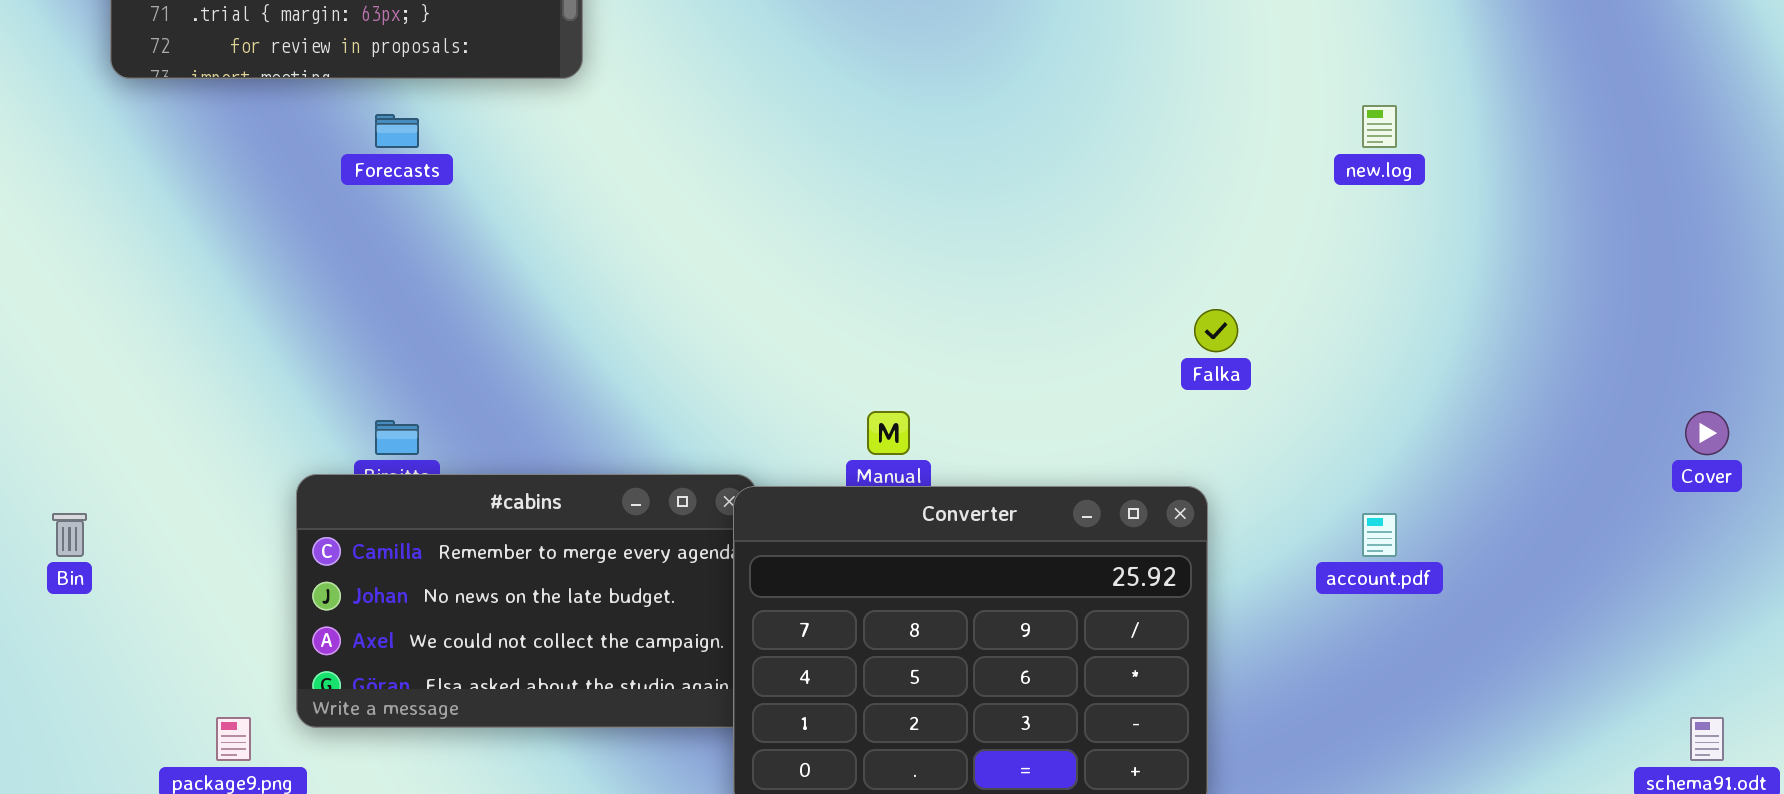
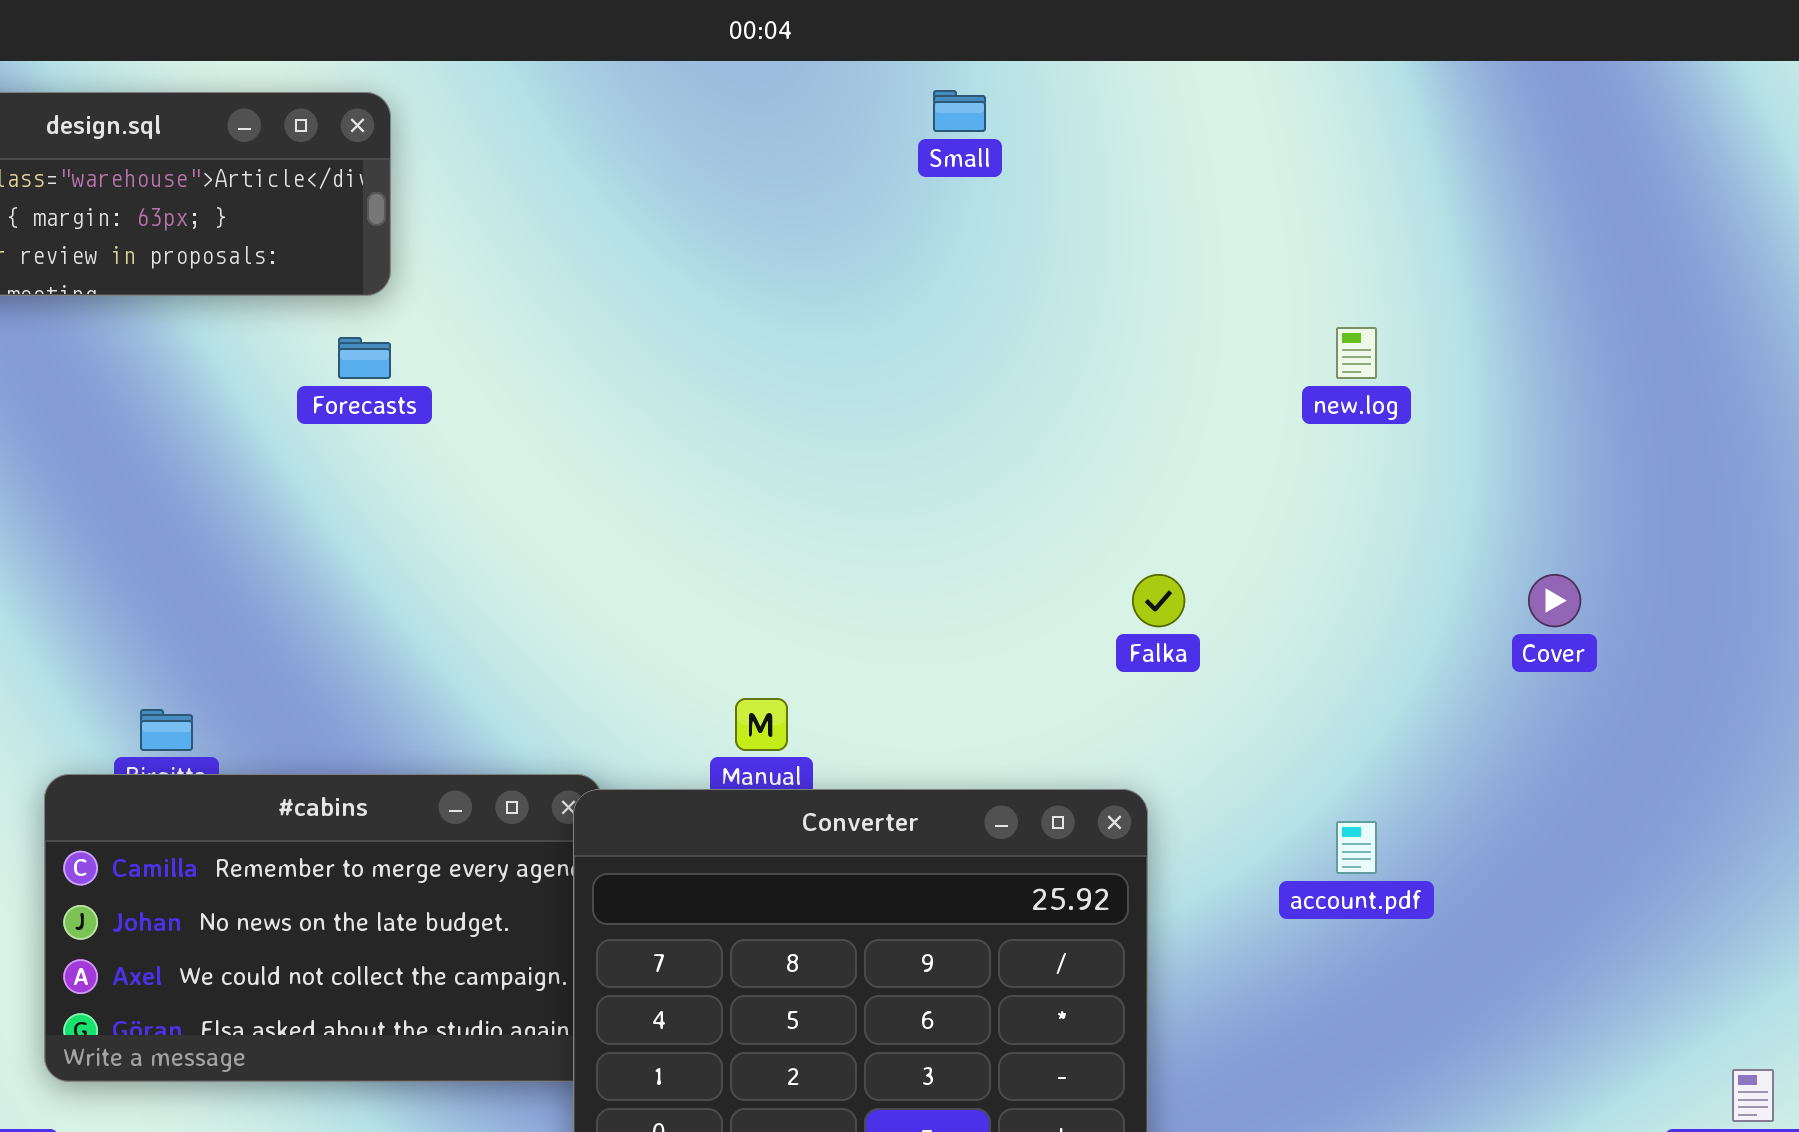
Forecasts: [375,114,419,148] -> [338,337,391,379], moved
Cover: [1685,411,1729,455] -> [1528,574,1581,627], moved

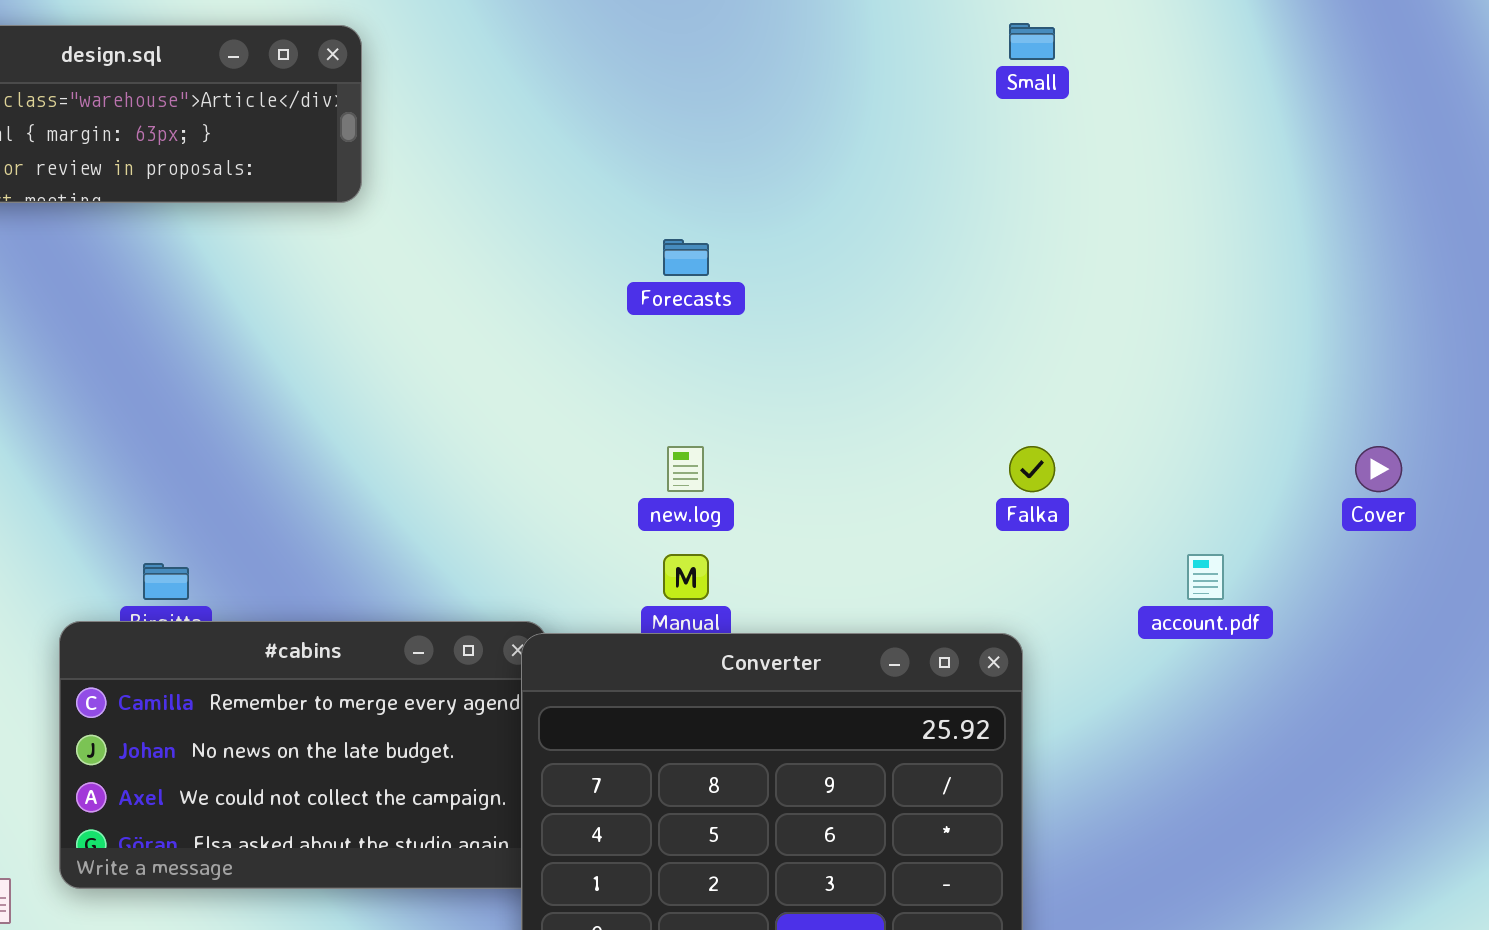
Small: [933,90,986,132] -> [1009,23,1055,60], moved
new.log: [1336,327,1377,379] -> [667,446,704,492], moved
Forecasts: [338,337,391,379] -> [663,239,709,276], moved
account.pdf: [1336,821,1377,874] -> [1187,554,1224,600], moved

